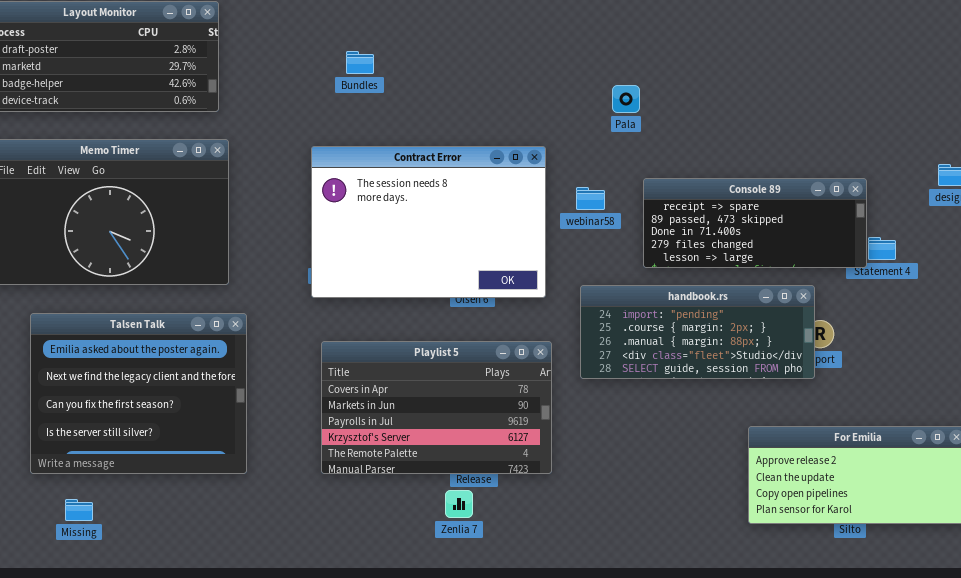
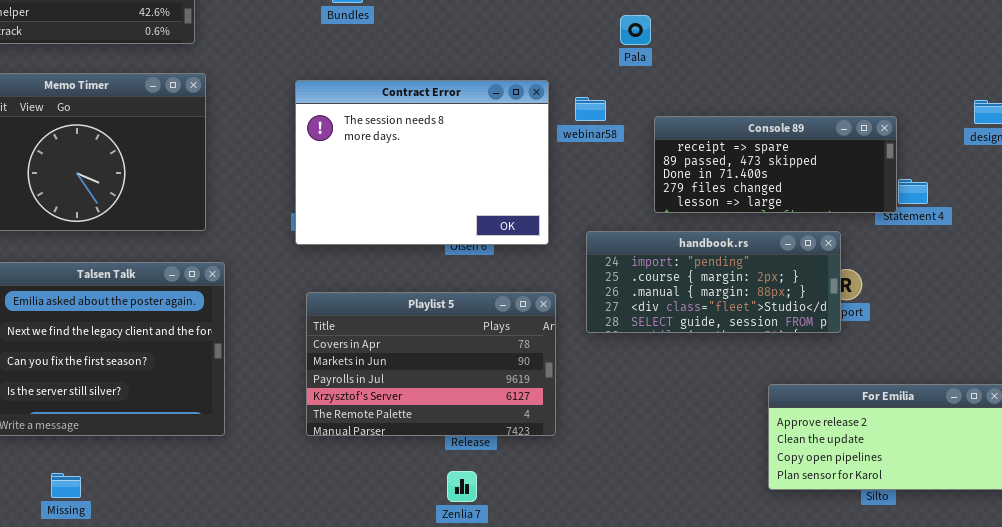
webinar58: [576,187,605,210] -> [575,97,606,121], moved
Zenlia 7: [445,490,473,518] -> [447,471,477,502], moved
Missing: [65,499,93,521] -> [51,473,81,498], moved

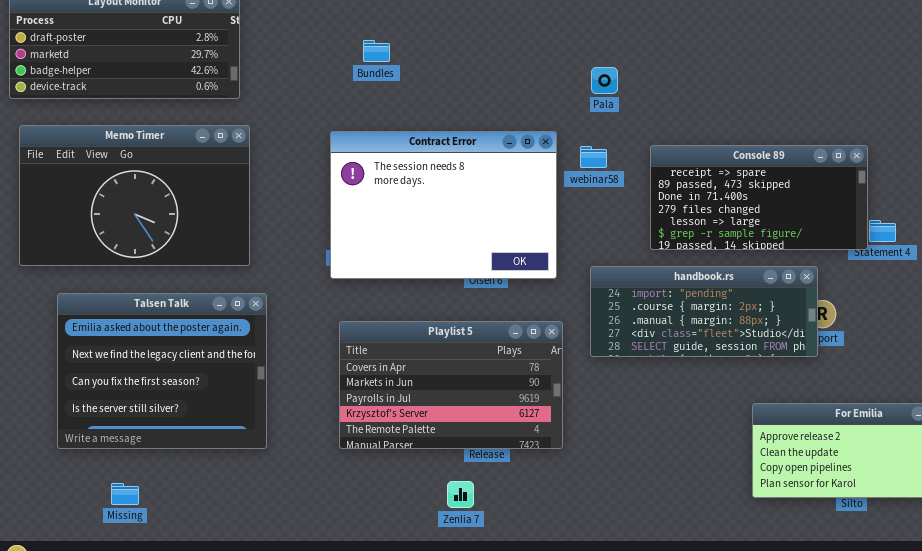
Pala: [620,15,651,45] -> [591,67,618,94], moved
Console 89: [654,116,897,213] -> [650,145,868,250], resized
Zenlia 7: [447,471,477,502] -> [447,481,474,508], moved

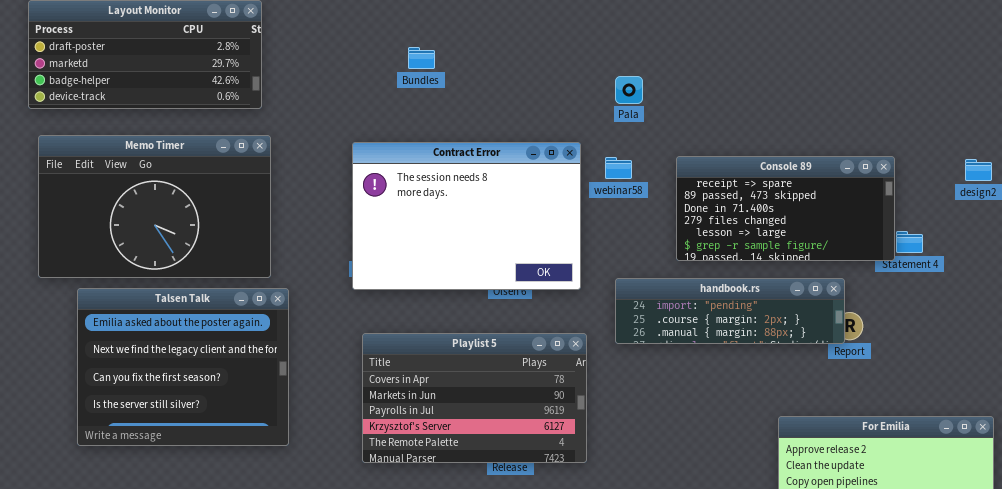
Bundles: [363,40,390,62] -> [408,47,435,69], moved
handbook.rs: [590,266,818,357] -> [615,278,845,344], resized
Talsen Talk: [57,293,267,449] -> [77,288,289,446], moved

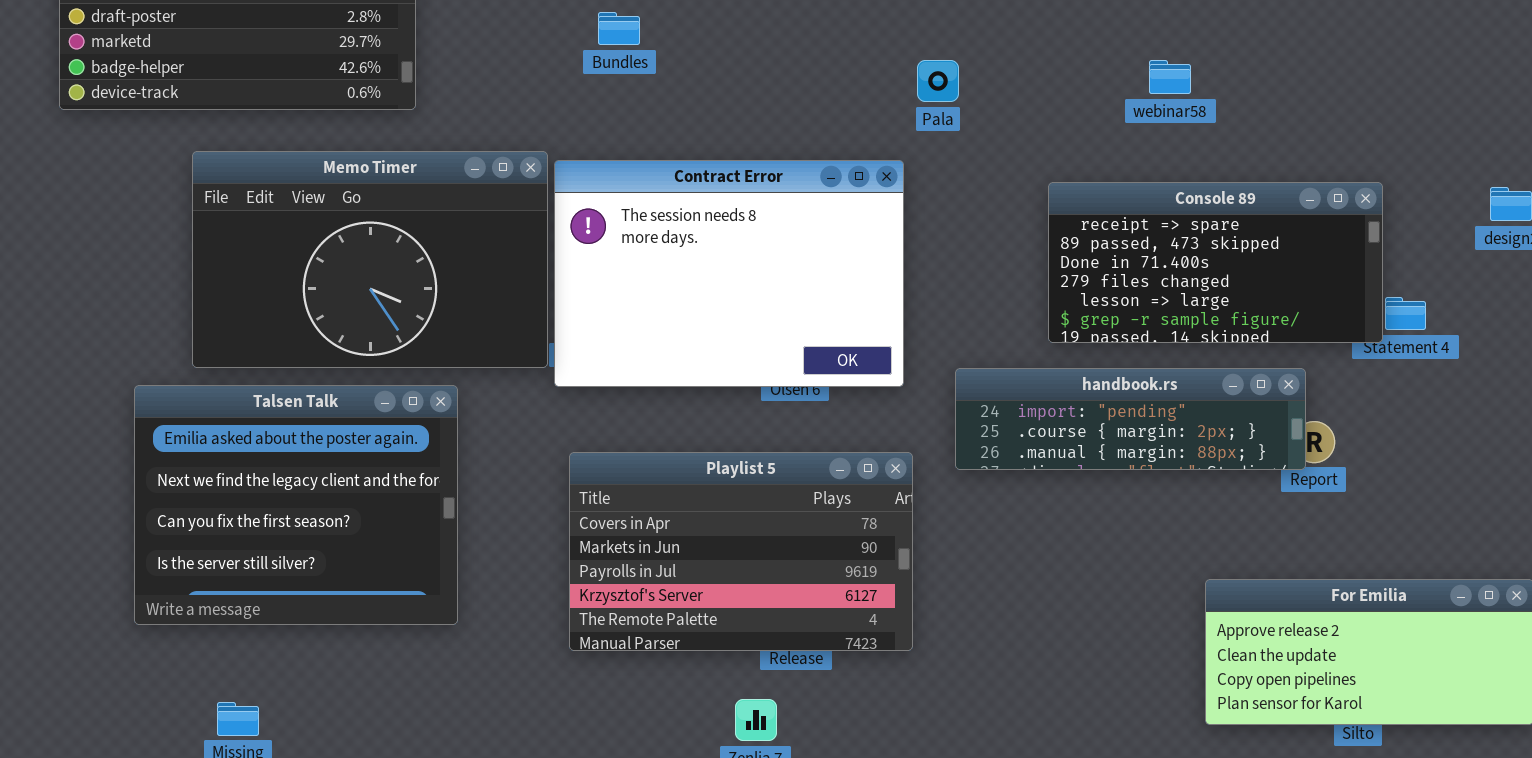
Bundles: [408,47,435,69] -> [598,12,640,45], moved
Pala: [615,76,643,104] -> [917,60,959,102], moved
Memo Timer: [38,135,271,278] -> [192,151,548,368], moved
webinar58: [605,157,632,179] -> [1149,60,1191,94], moved

